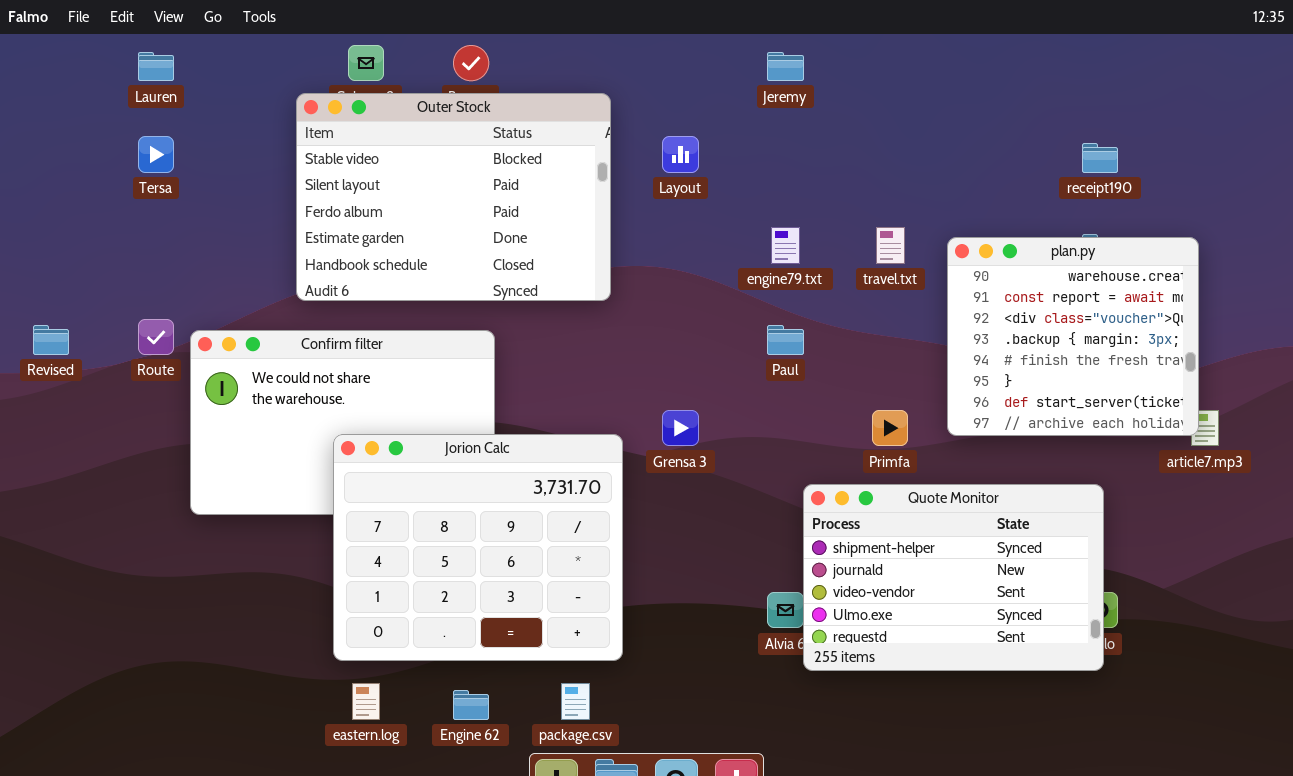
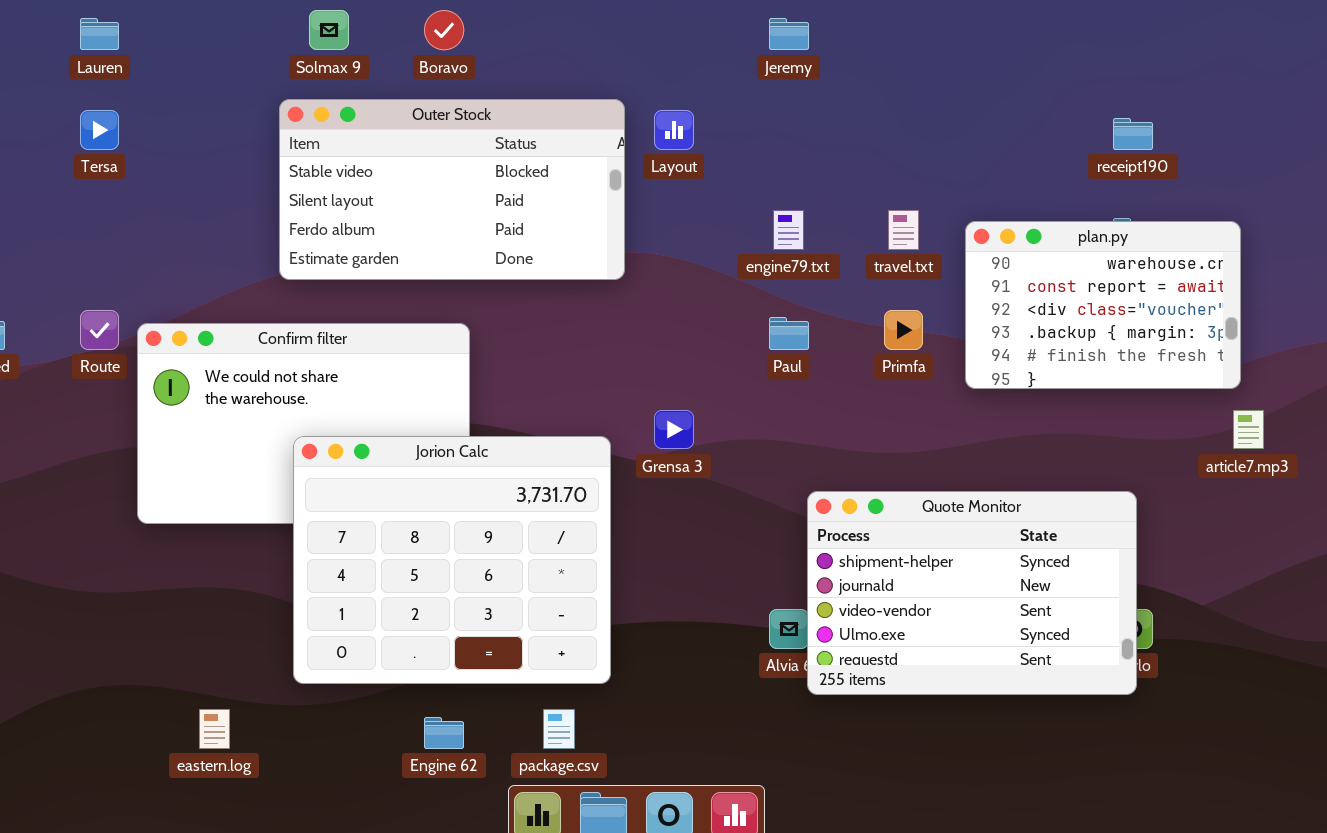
Outer Stock: [296,93,611,301] -> [279,99,625,280], moved, resized
plan.py: [947,237,1199,436] -> [965,221,1241,389], resized
Primfa: [872,410,908,446] -> [884,310,923,350], moved
eastern.log: [352,683,380,720] -> [199,709,230,749], moved

